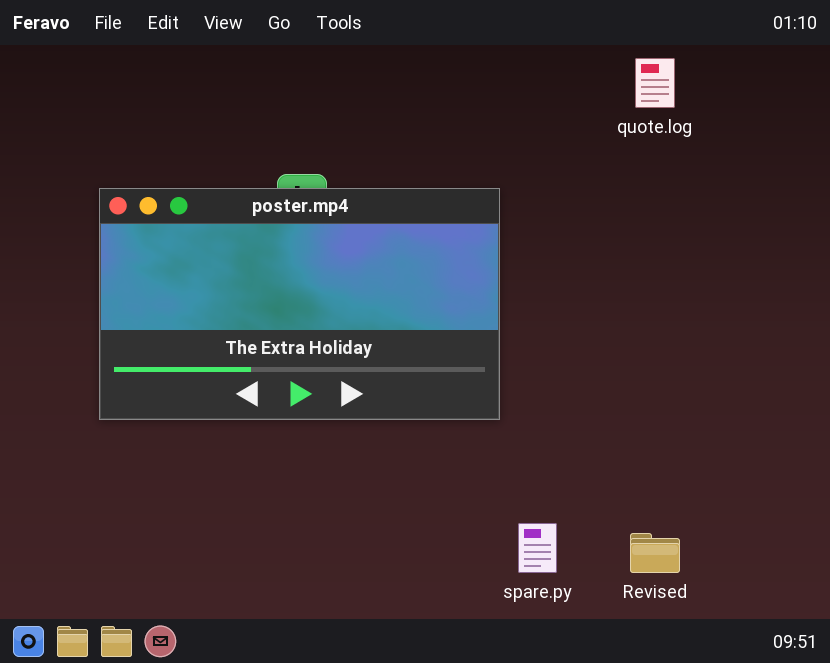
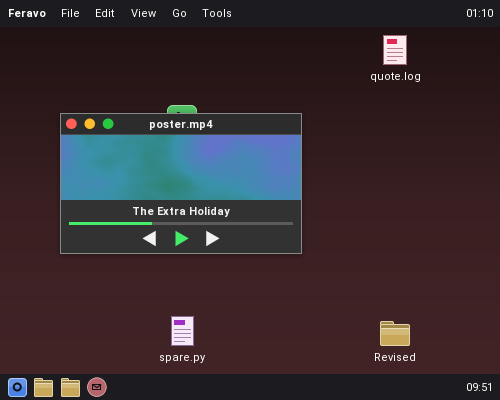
spare.py: [518,523,557,573] -> [171,316,194,346], moved

